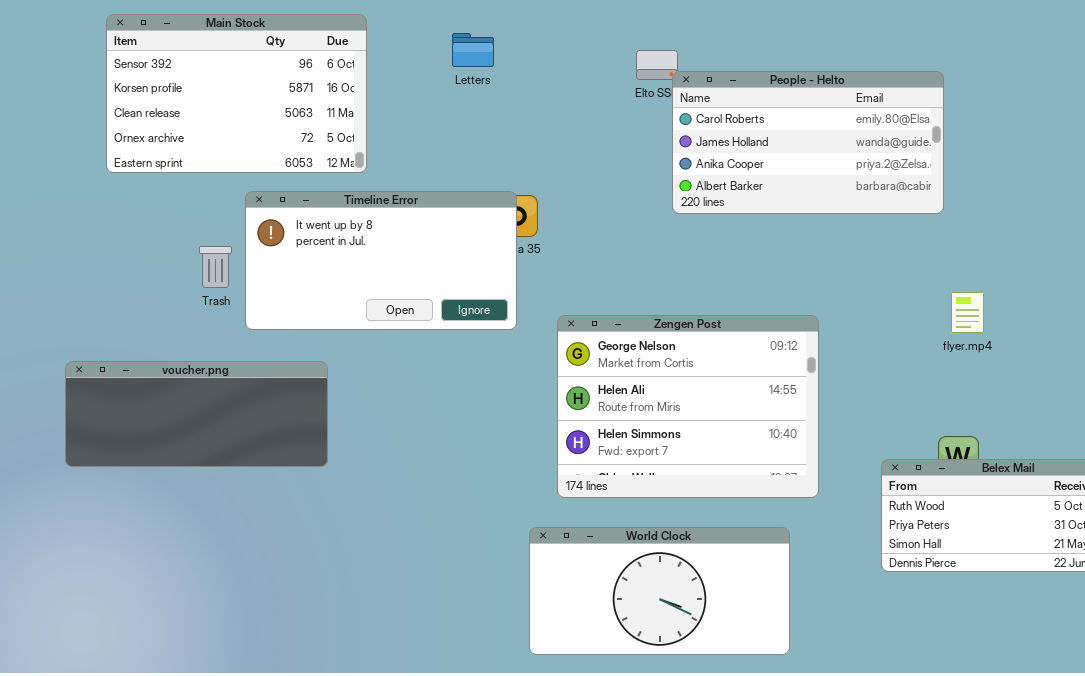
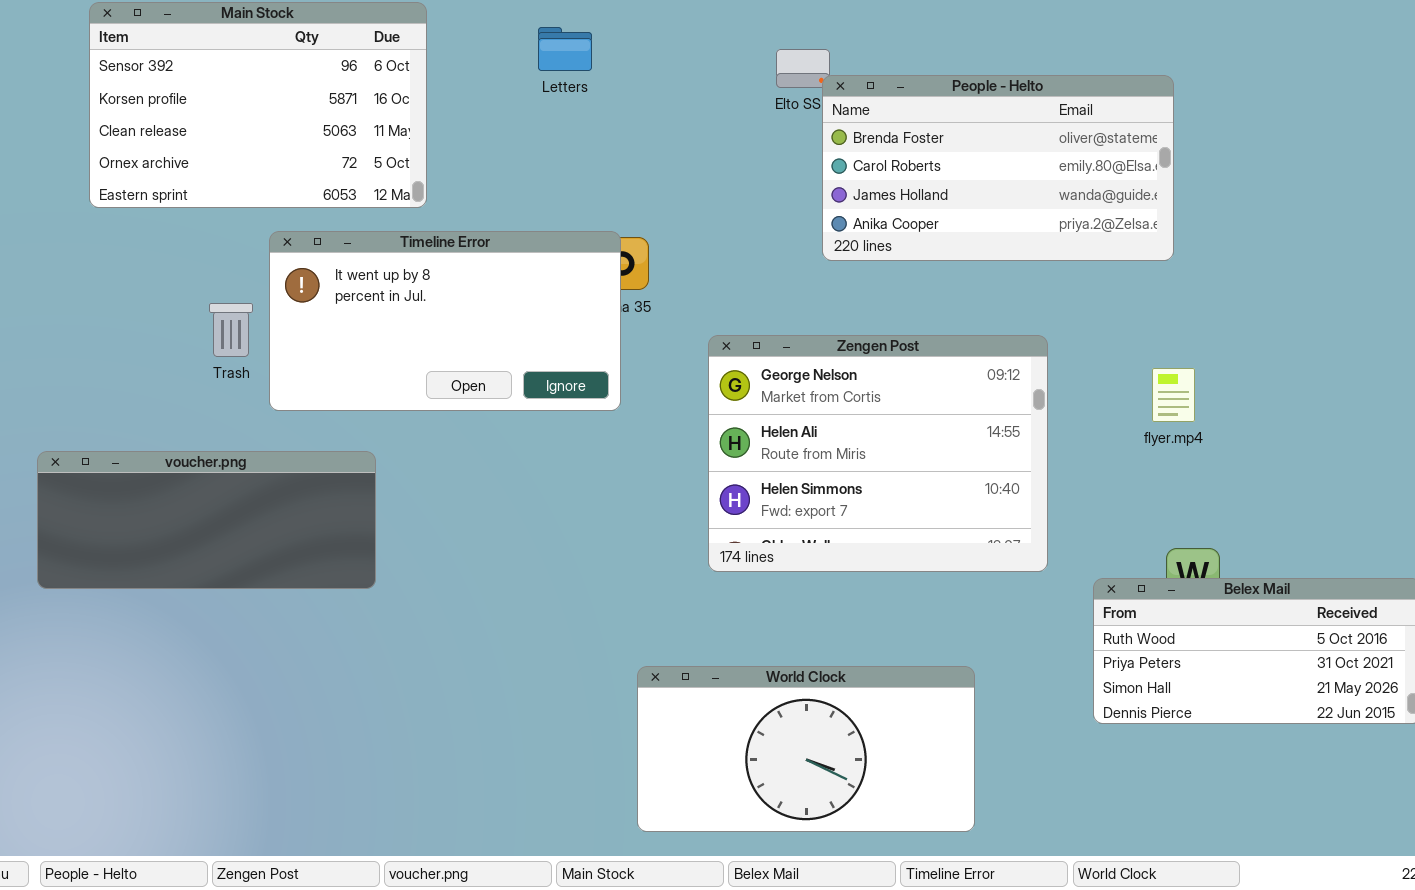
People - Helto: [672,71,944,214] -> [822,75,1174,261], scrolled up 1 row
flyer.mp4: [951,292,984,333] -> [1152,368,1195,422], moved
Zengen Post: [557,315,819,498] -> [708,335,1048,572], moved

